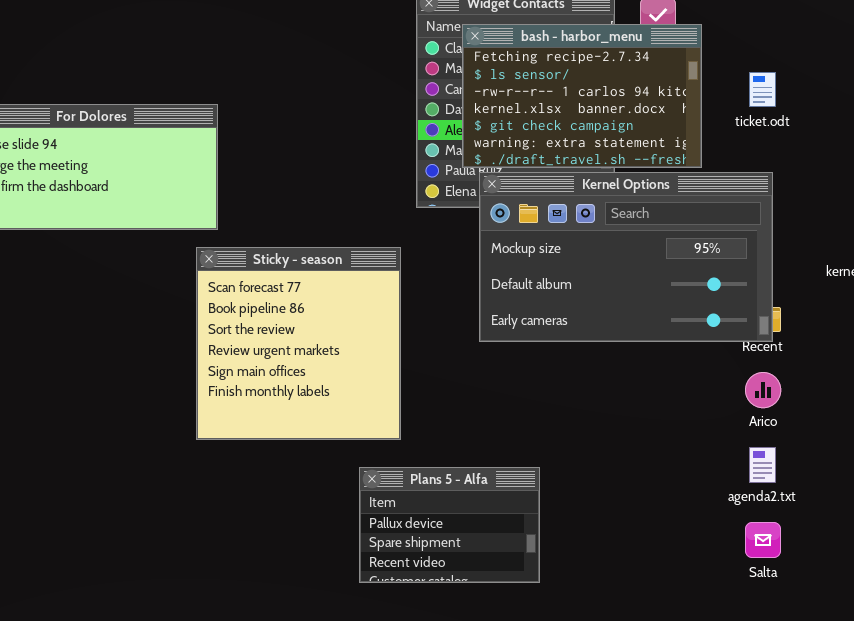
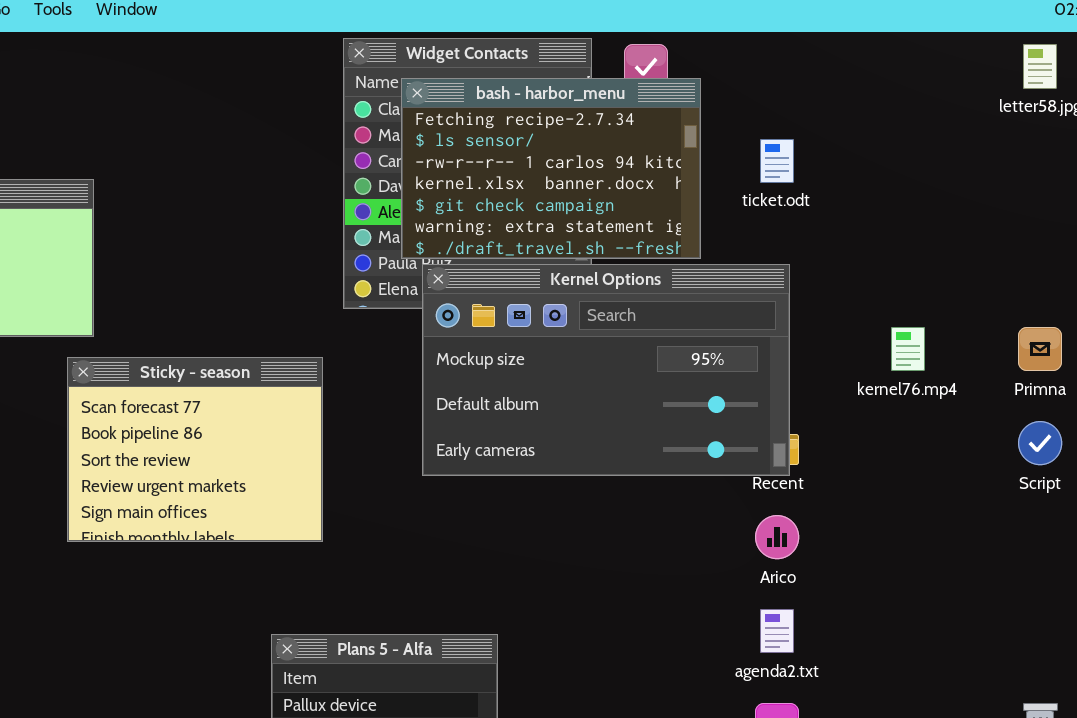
Sticky - season: [196,247,401,440] -> [67,357,323,542], resized

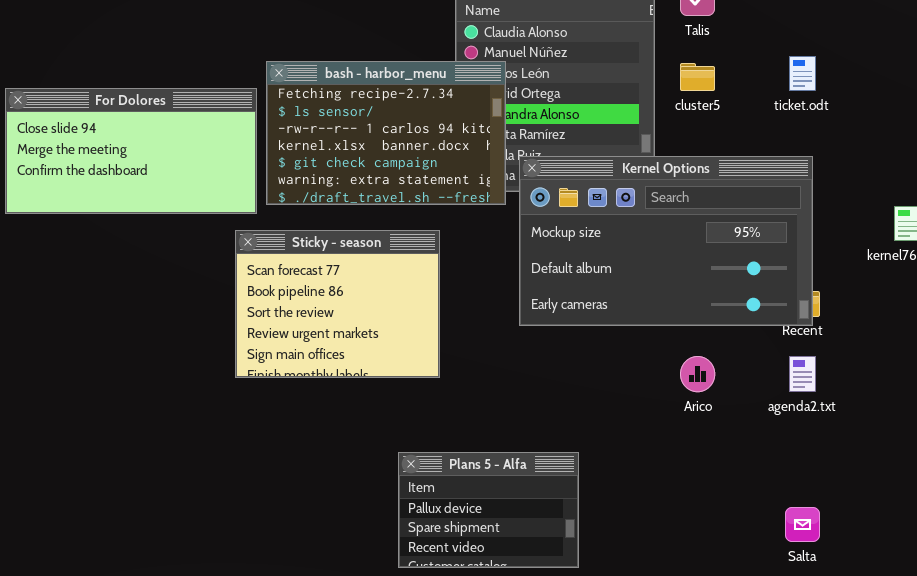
bash - harbor_menu: [401,78,701,259] -> [266,61,506,205], moved
Arico: [755,515,799,559] -> [680,356,715,392], moved
agenda2.txt: [760,609,794,653] -> [789,356,816,392], moved

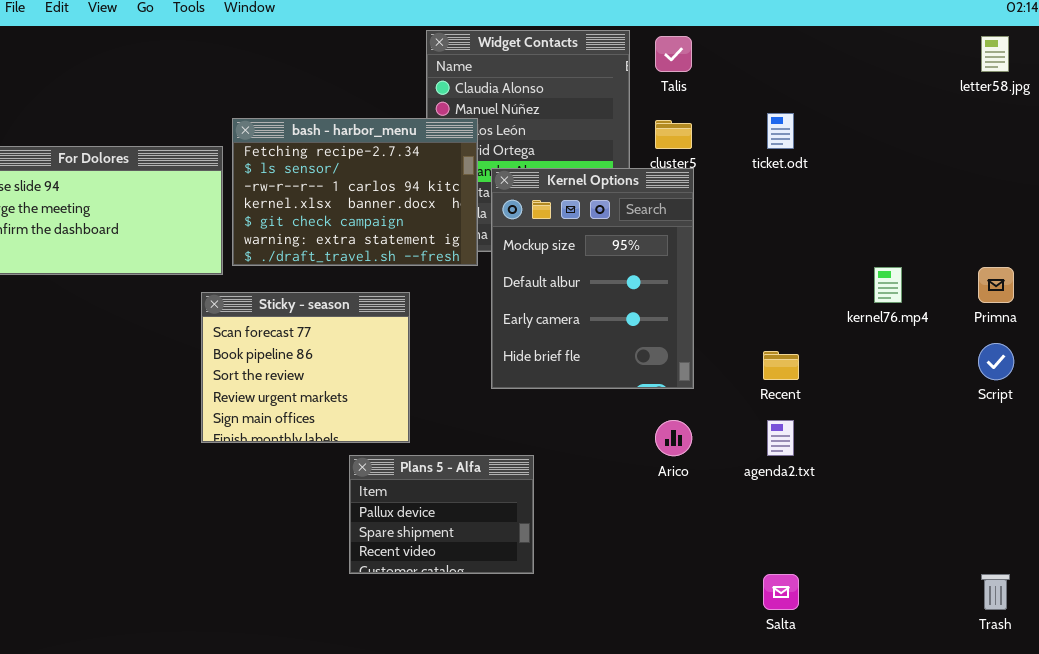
Kernel Options: [519,156,813,326] -> [491,168,694,389], resized
Plans 5 - Alfa: [398,452,579,568] -> [349,455,534,574], moved

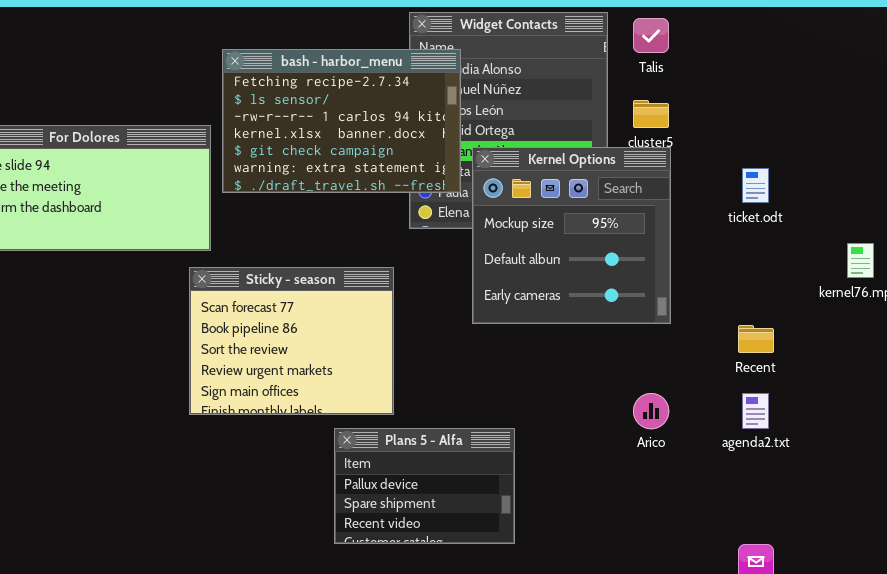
ticket.odt: [767,113,794,149] -> [742,168,769,203], moved
bash - harbor_menu: [232,118,478,266] -> [222,49,461,193], moved
Kernel Options: [491,168,694,389] -> [472,147,671,324], resized

